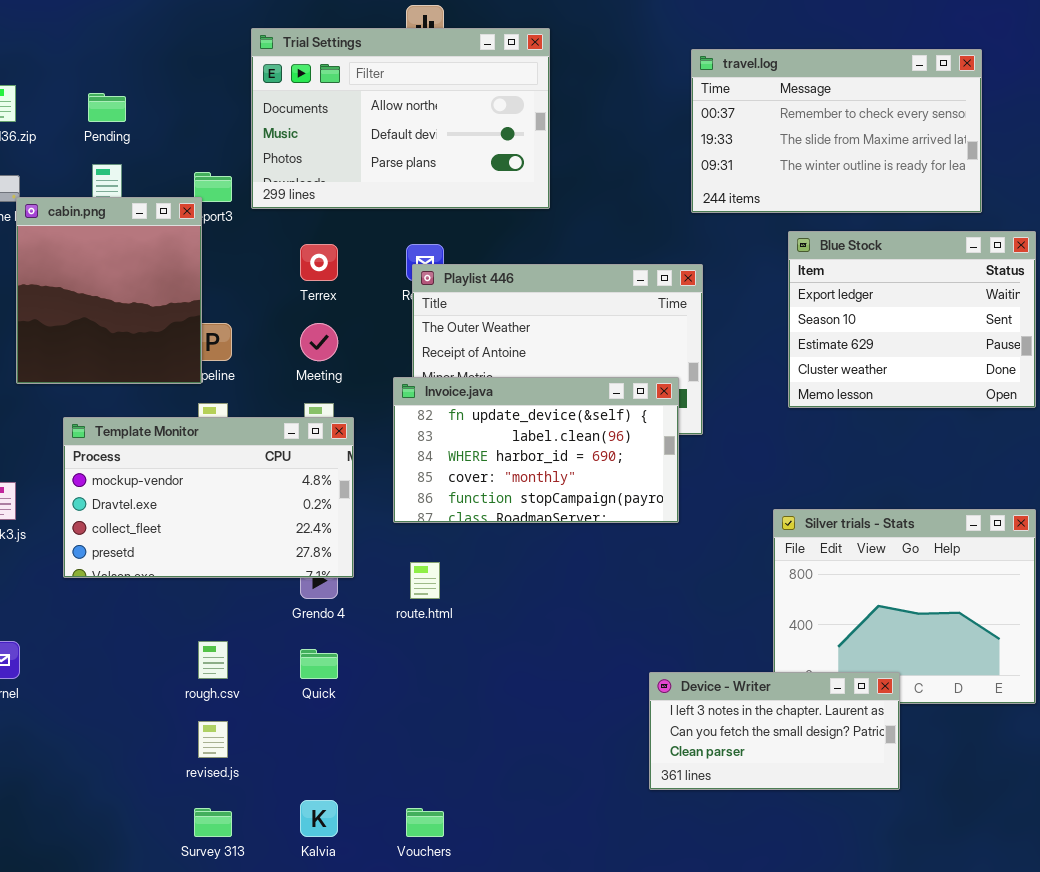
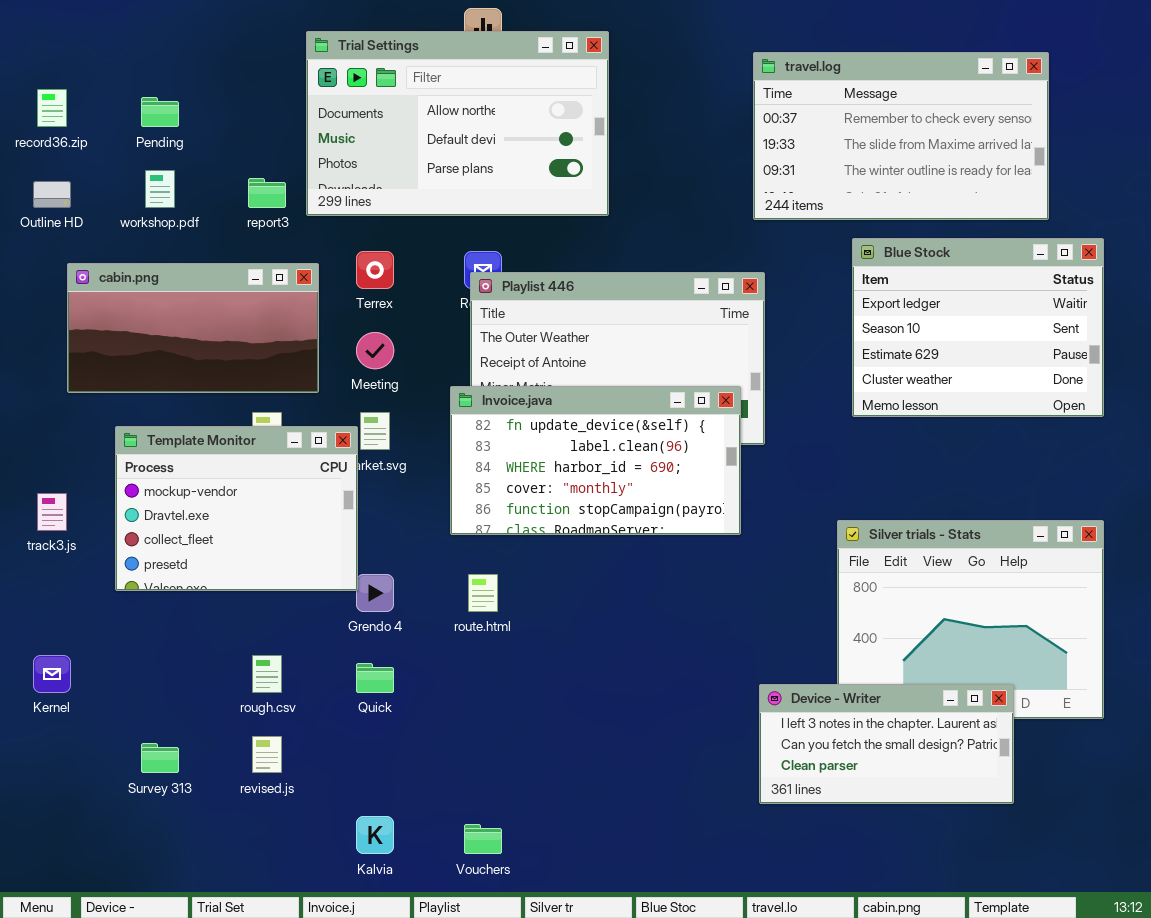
cabin.png: [16,197,202,384] -> [67,263,319,393], resized
Template Monitor: [63,417,354,578] -> [115,426,358,591], resized
Device - Writer: [649,672,900,790] -> [759,684,1014,804], moved
Survey 313: [194,808,232,837] -> [141,743,179,773], moved

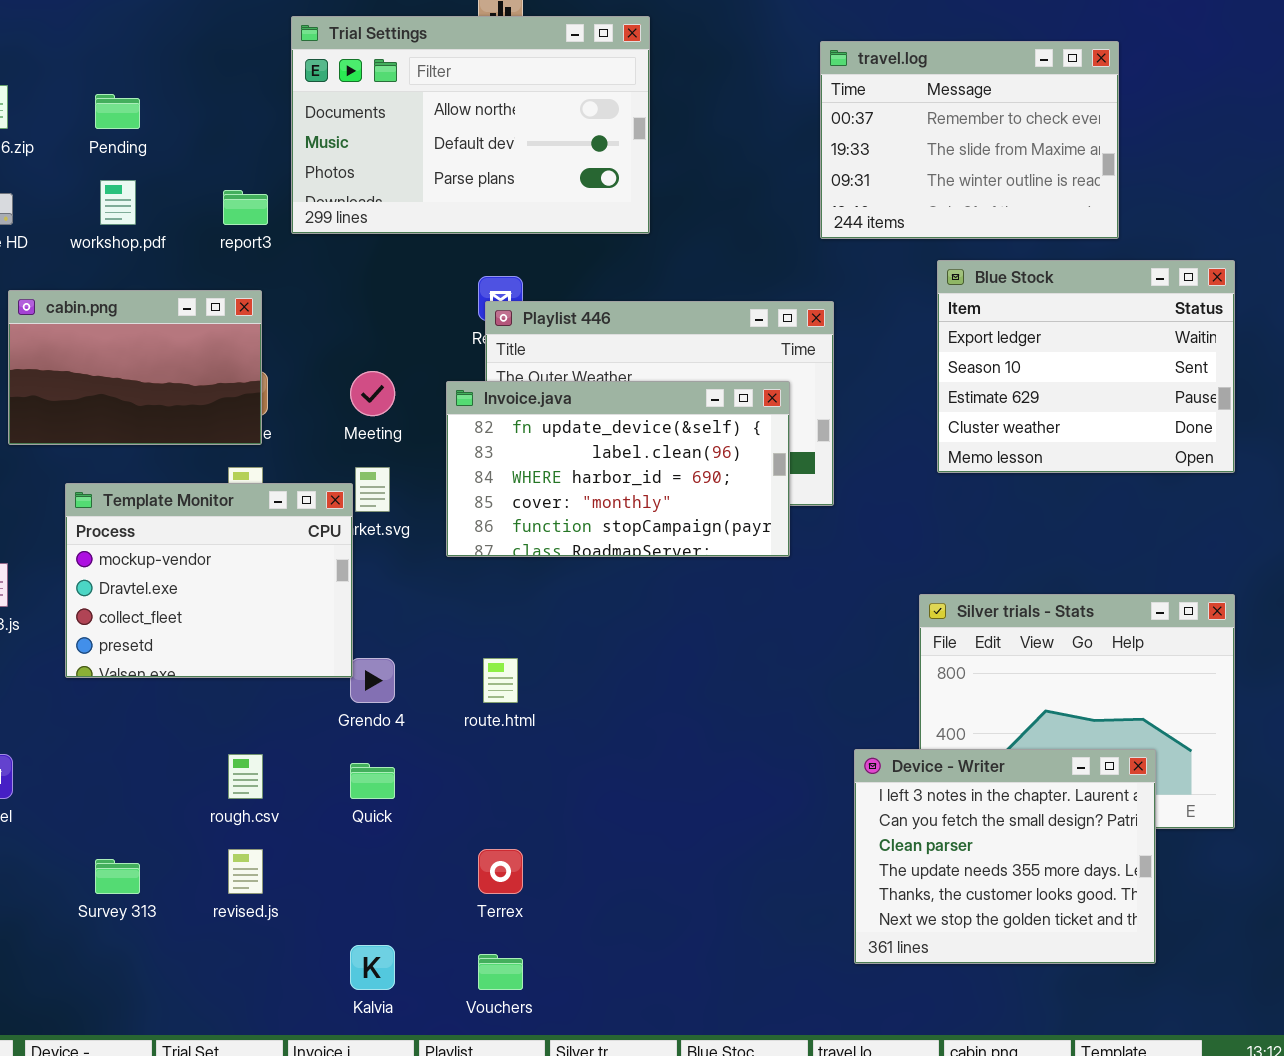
travel.log: [753,52,1049,220] -> [820,41,1119,239], resized
Terrex: [356,251,394,289] -> [478,849,523,894], moved
cabin.png: [67,263,319,393] -> [8,290,262,445], resized
Invoice.java: [450,386,741,535] -> [446,381,790,557], moved
Device - Writer: [759,684,1014,804] -> [854,749,1156,964], moved, resized

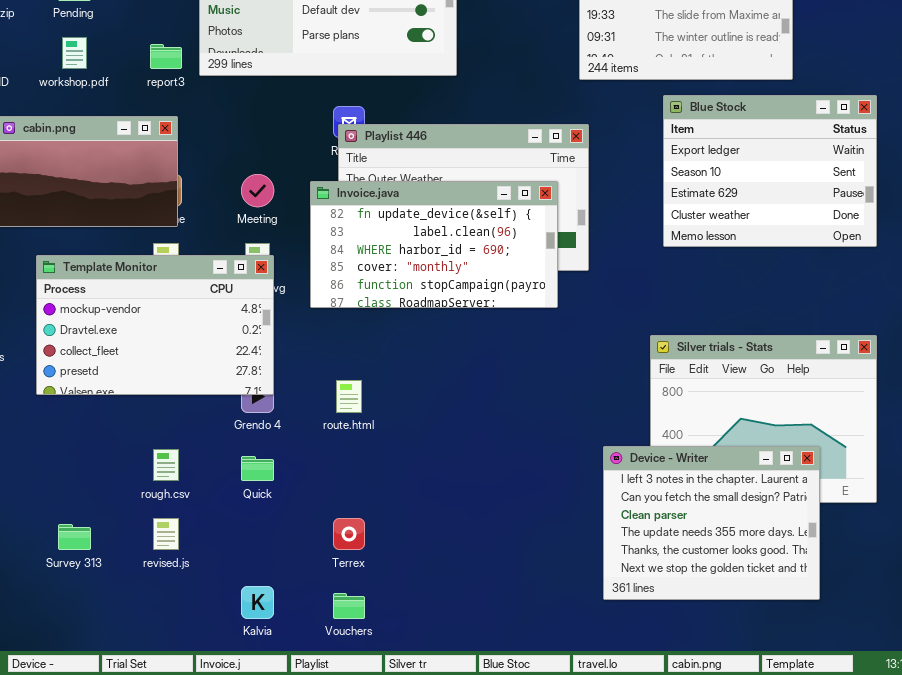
Template Monitor: [65,483,353,678] -> [36,255,274,395], resized

